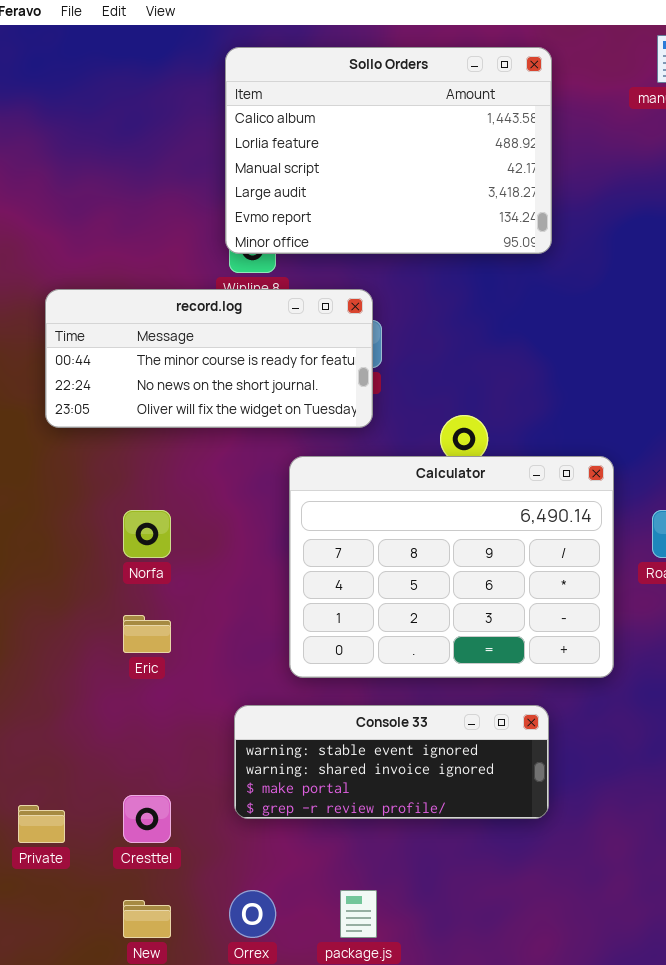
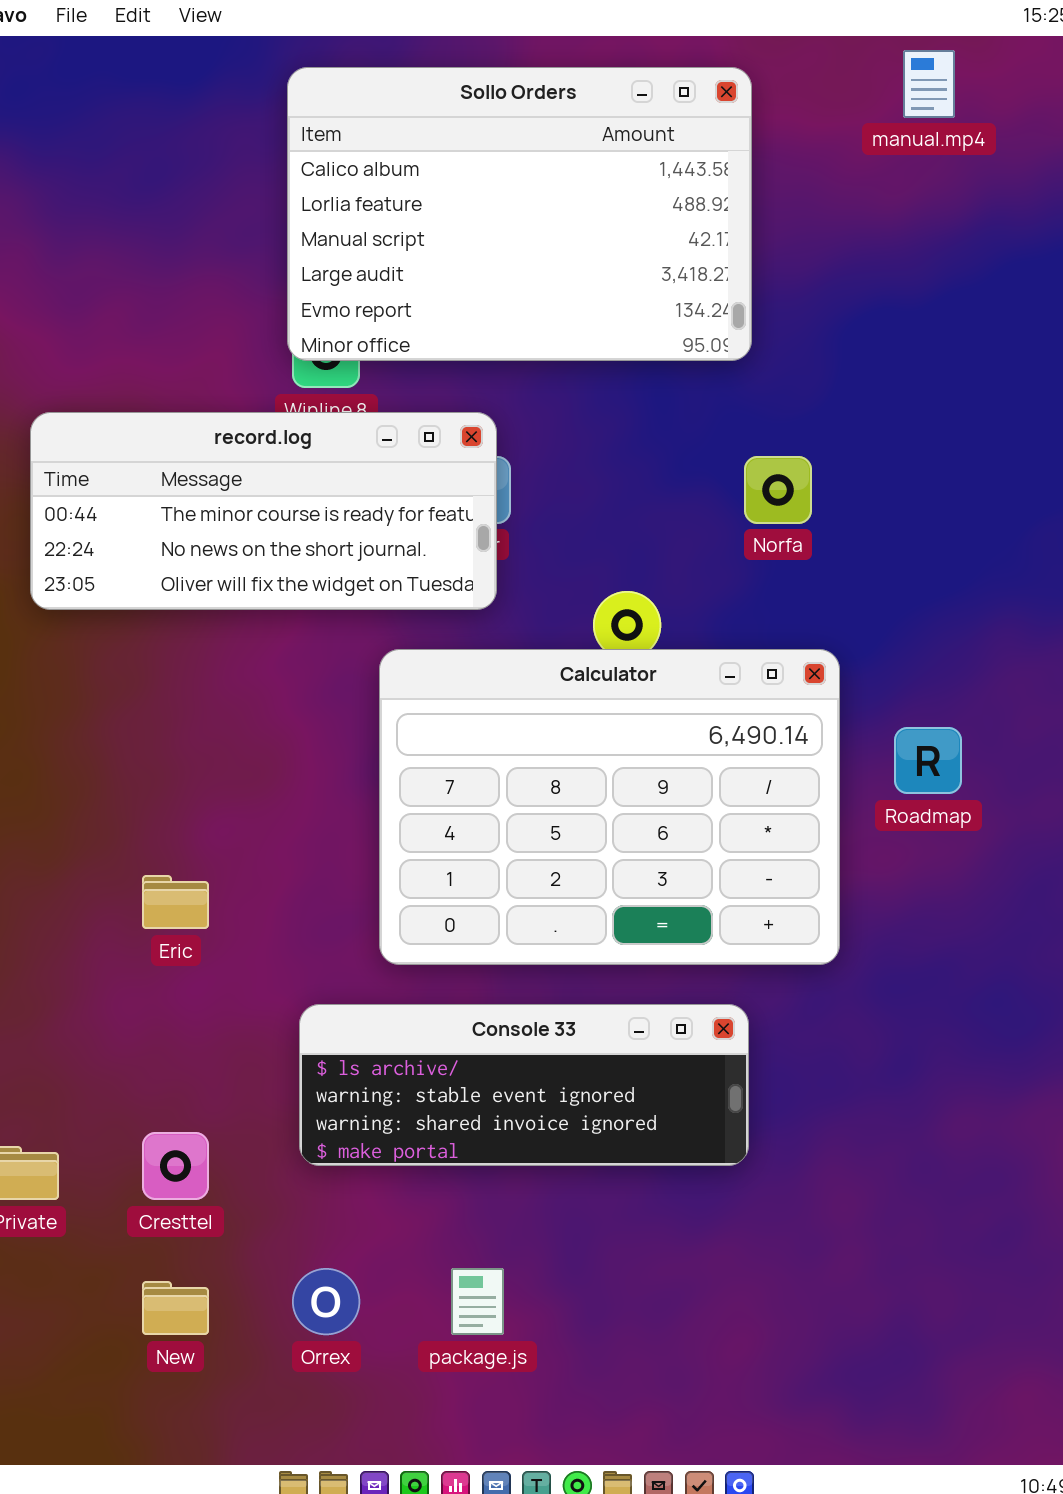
Norfa: [123,510,171,558] -> [744,456,812,524], moved
Console 33: [234,705,549,819] -> [299,1004,749,1166], scrolled up 1 row

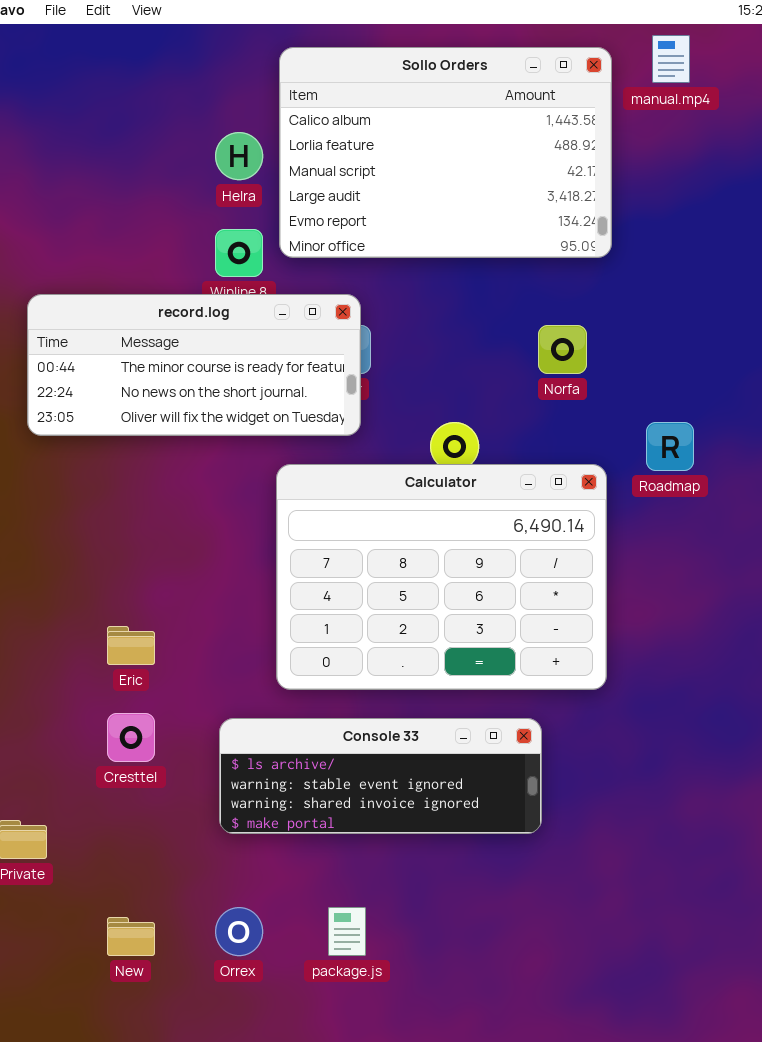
Sollo Orders: [287,67,752,361] -> [279,47,612,258], moved
Roadmap: [894,727,962,794] -> [646,422,694,471], moved
Cresttel: [142,1132,209,1200] -> [107,713,155,762], moved

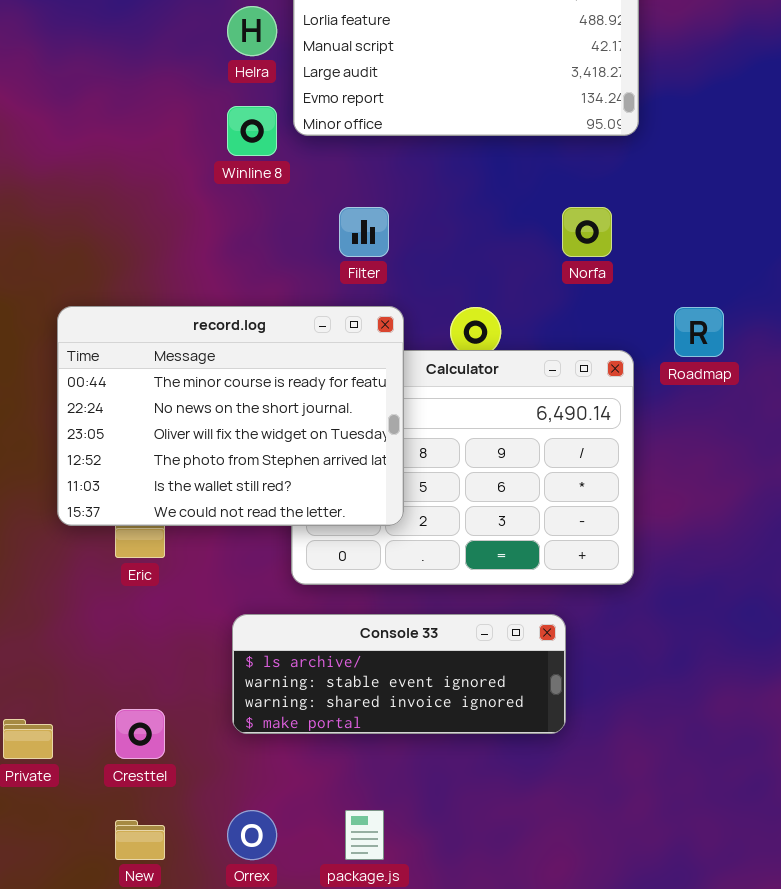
record.log: [27,294,361,436] -> [57,306,404,526], moved, resized
Cresttel: [107,713,155,762] -> [115,709,165,759], moved

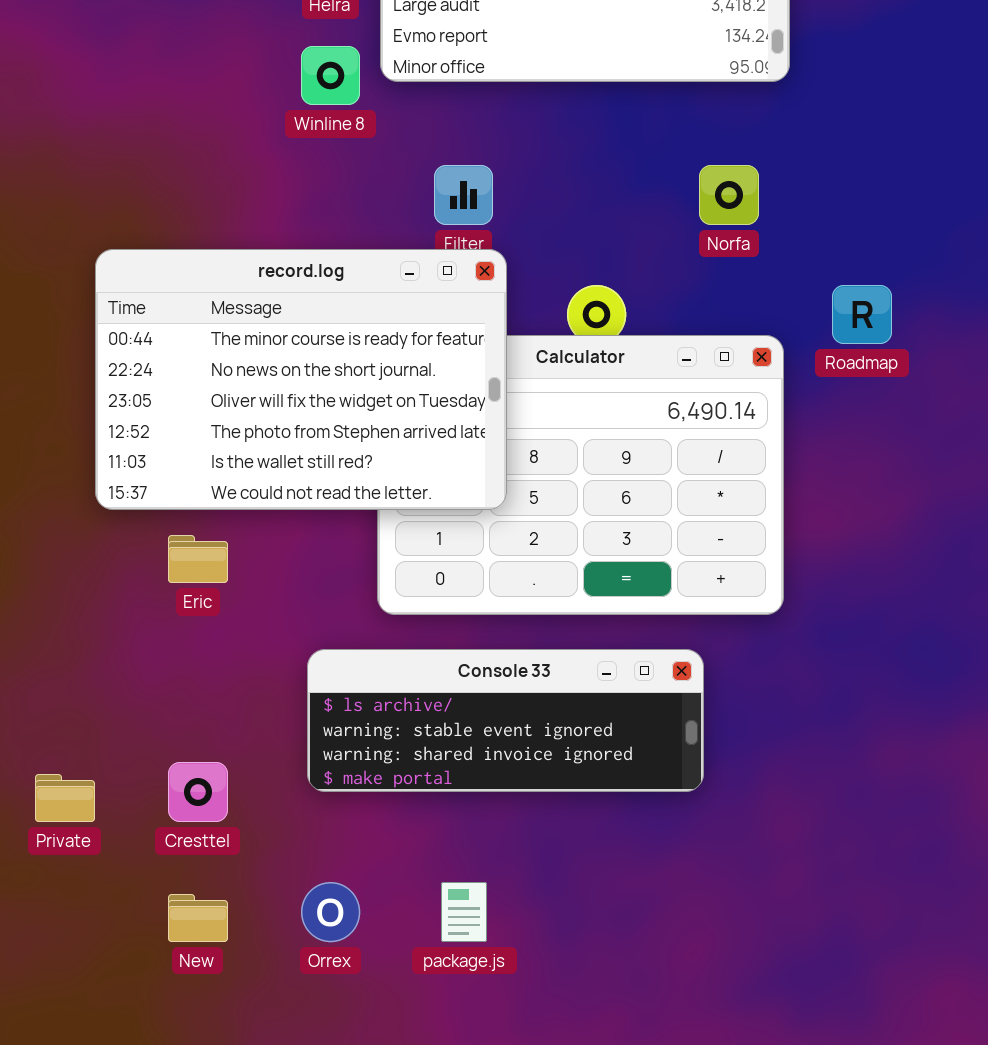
record.log: [57,306,404,526] -> [95,249,507,510], moved

